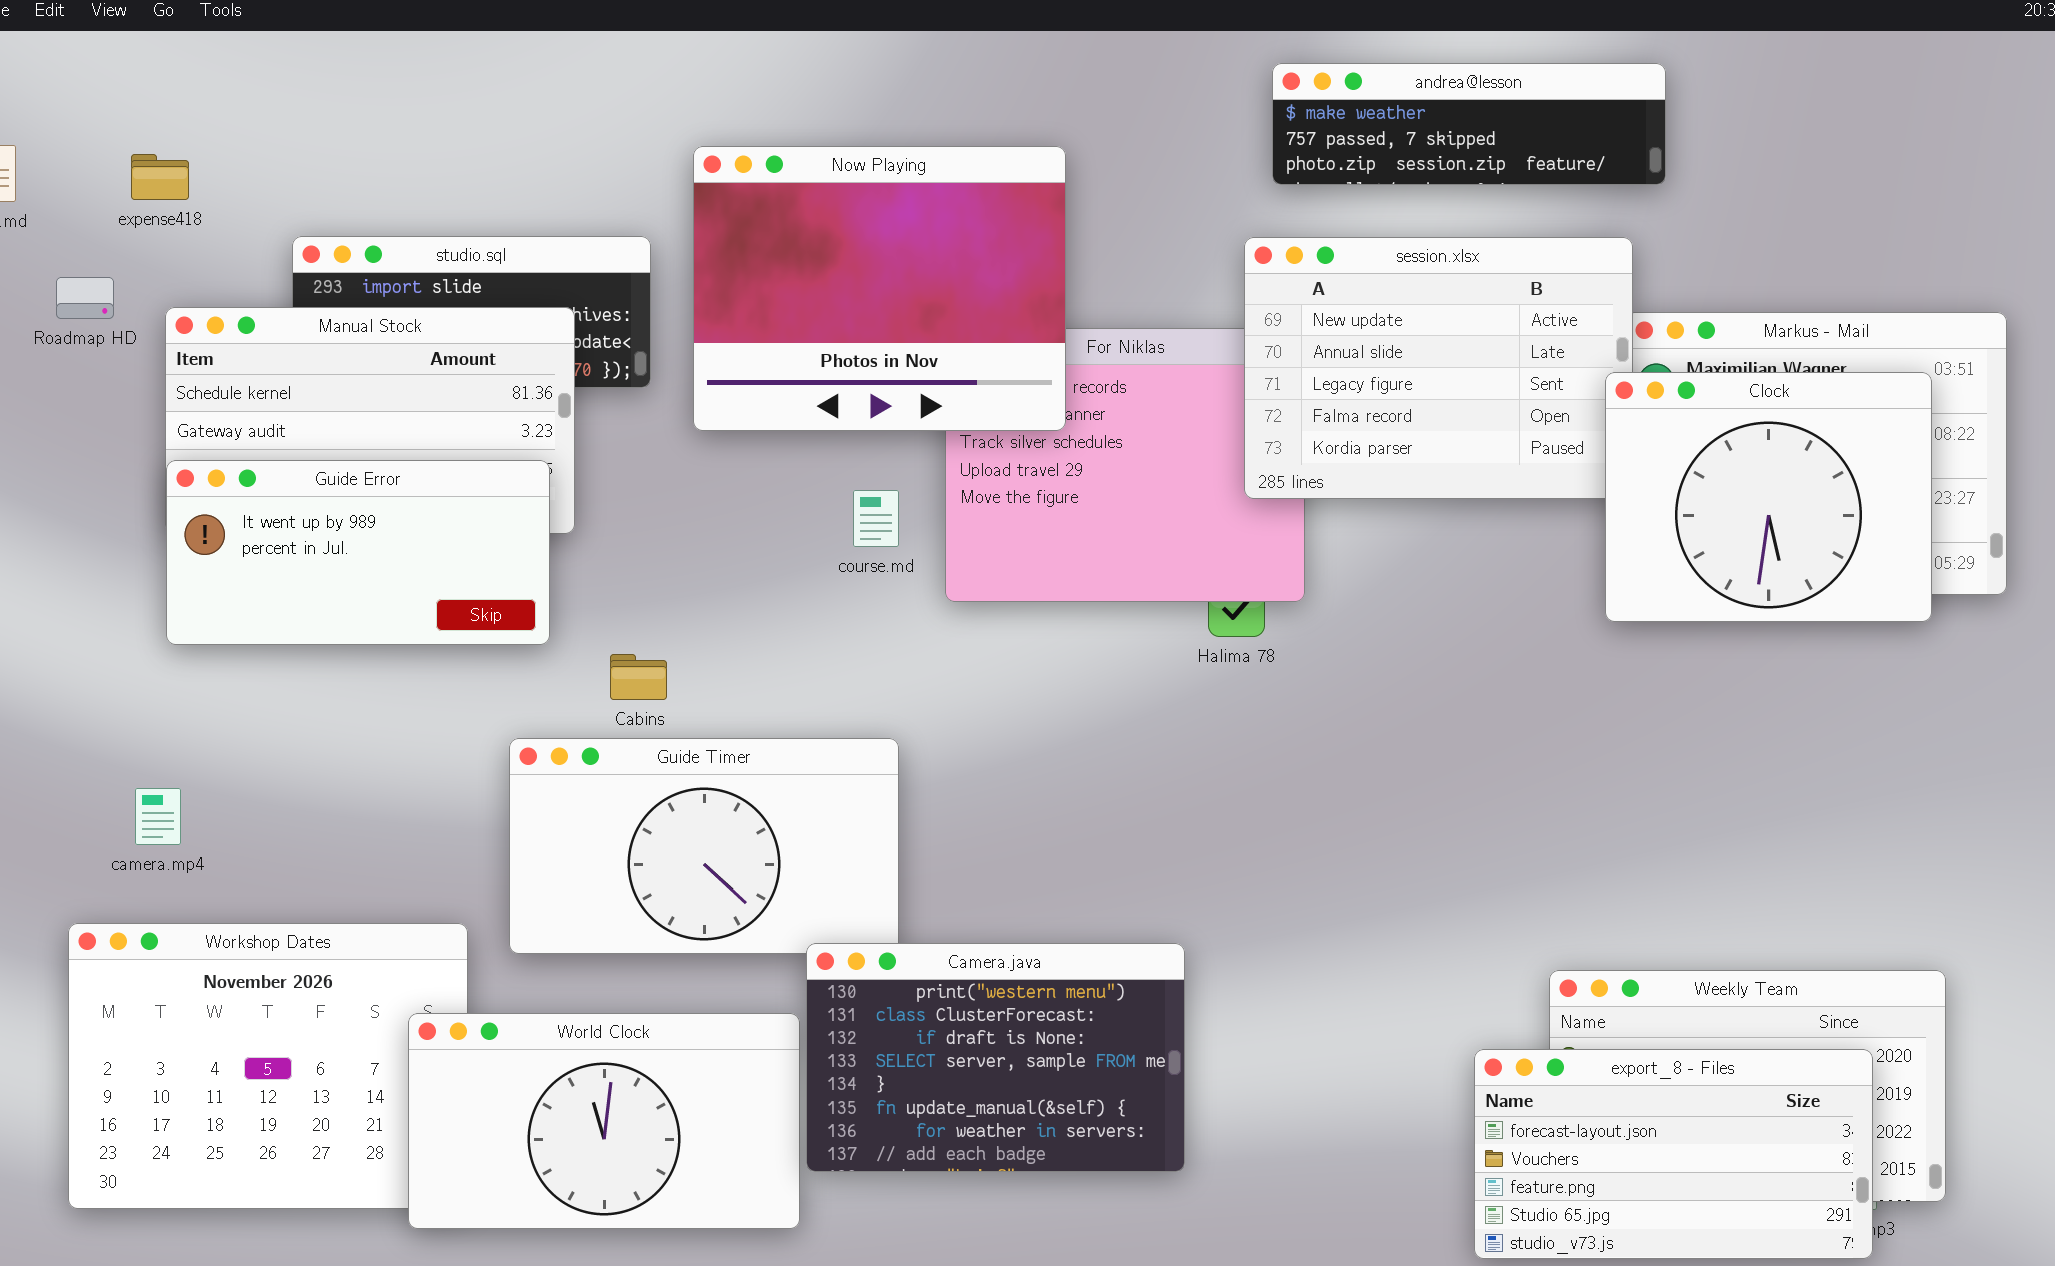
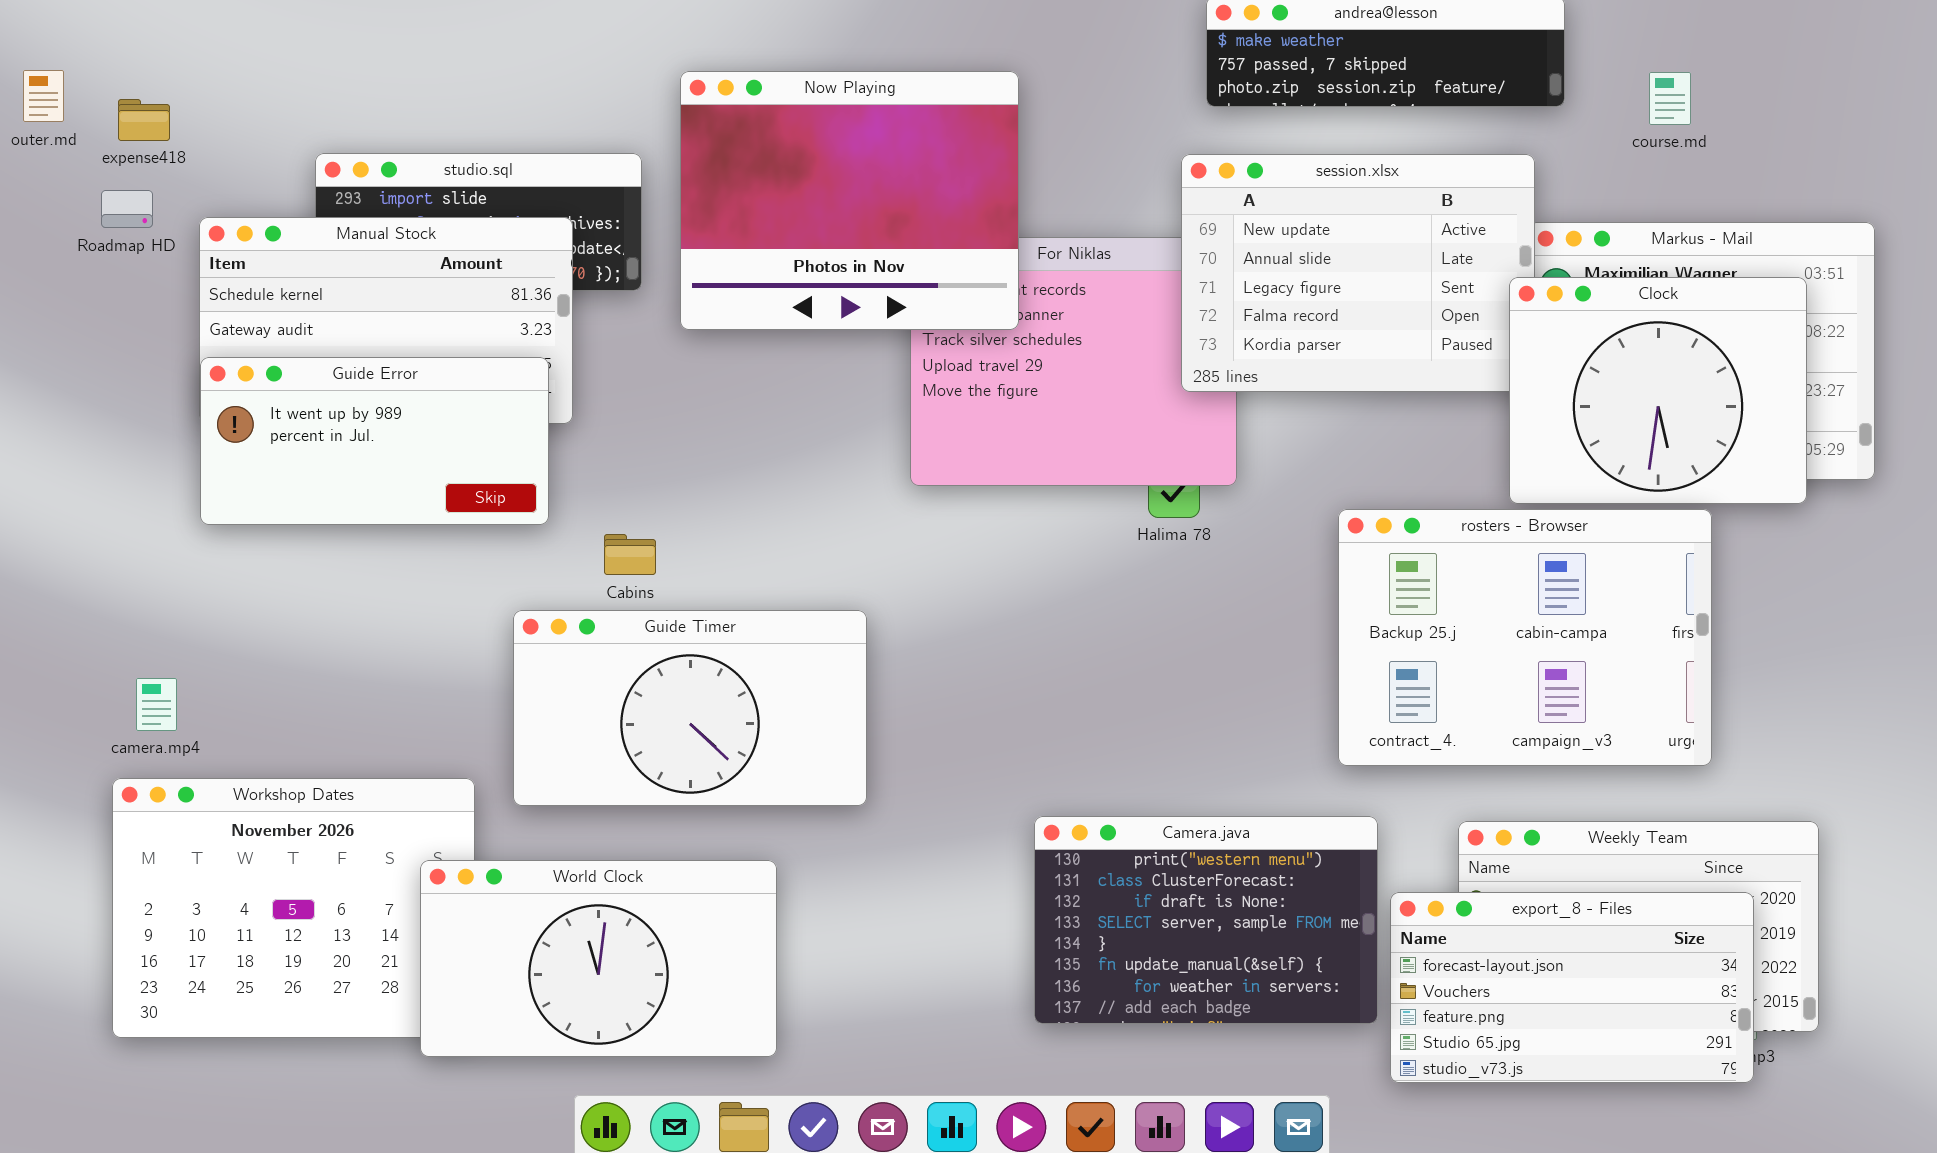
expense418: [131,154,189,200] -> [118,99,170,141], moved
course.md: [853,490,899,547] -> [1649,72,1691,125], moved
rosters - Browser: none -> [1338,509,1712,766], opened
camera.mp4: [135,788,181,845] -> [136,678,177,731], moved
Camera.java: [806,943,1185,1172] -> [1034,816,1378,1024], moved

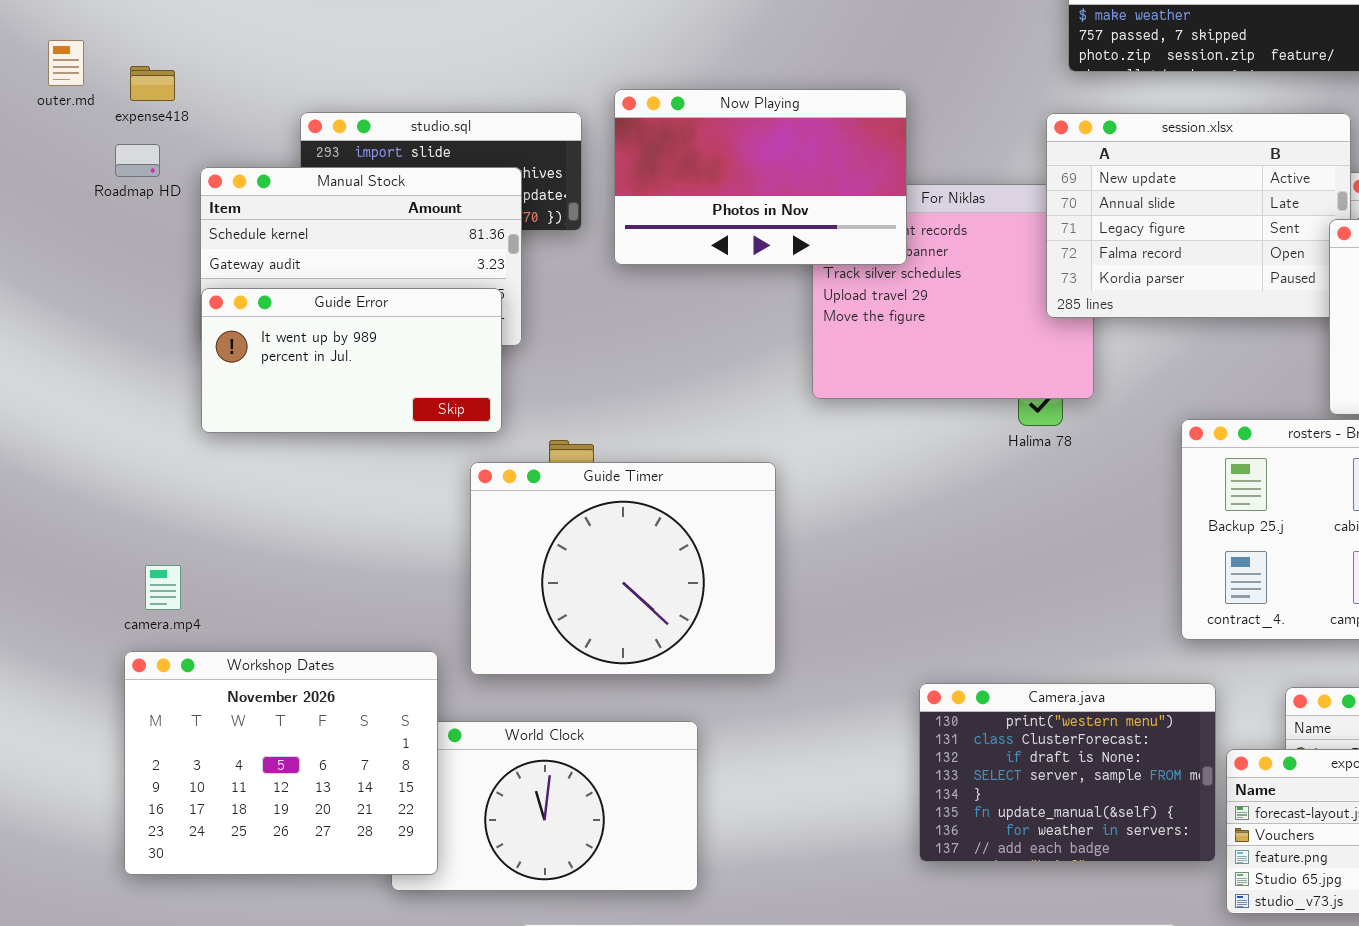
Now Playing: [680,71,1019,330] -> [614,89,907,265], resized
Guide Timer: [513,610,867,806] -> [470,462,776,675], resized
Workshop Dates: [112,778,475,1038] -> [124,651,438,875], raised

